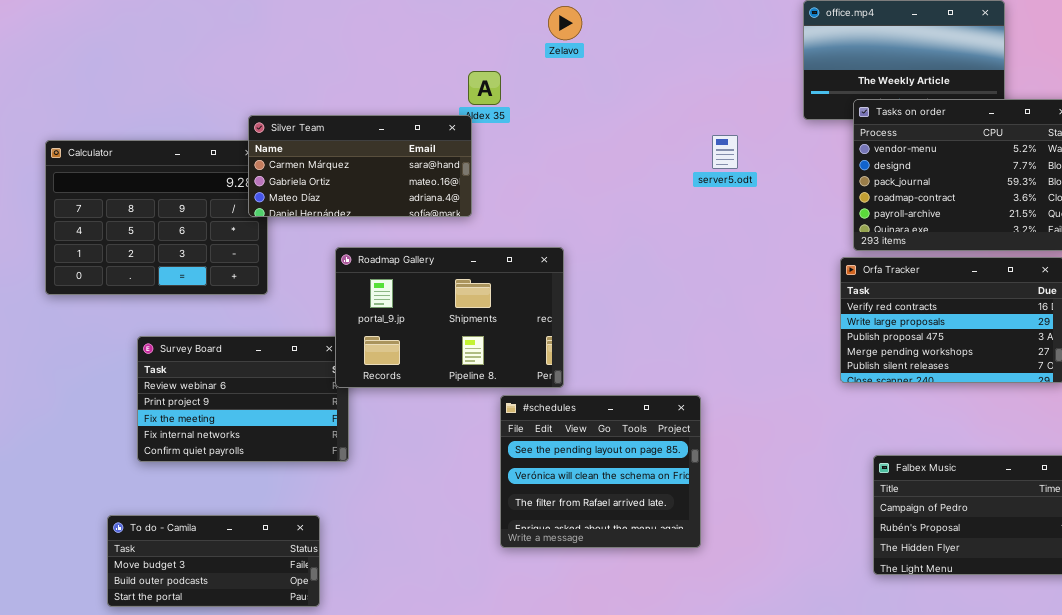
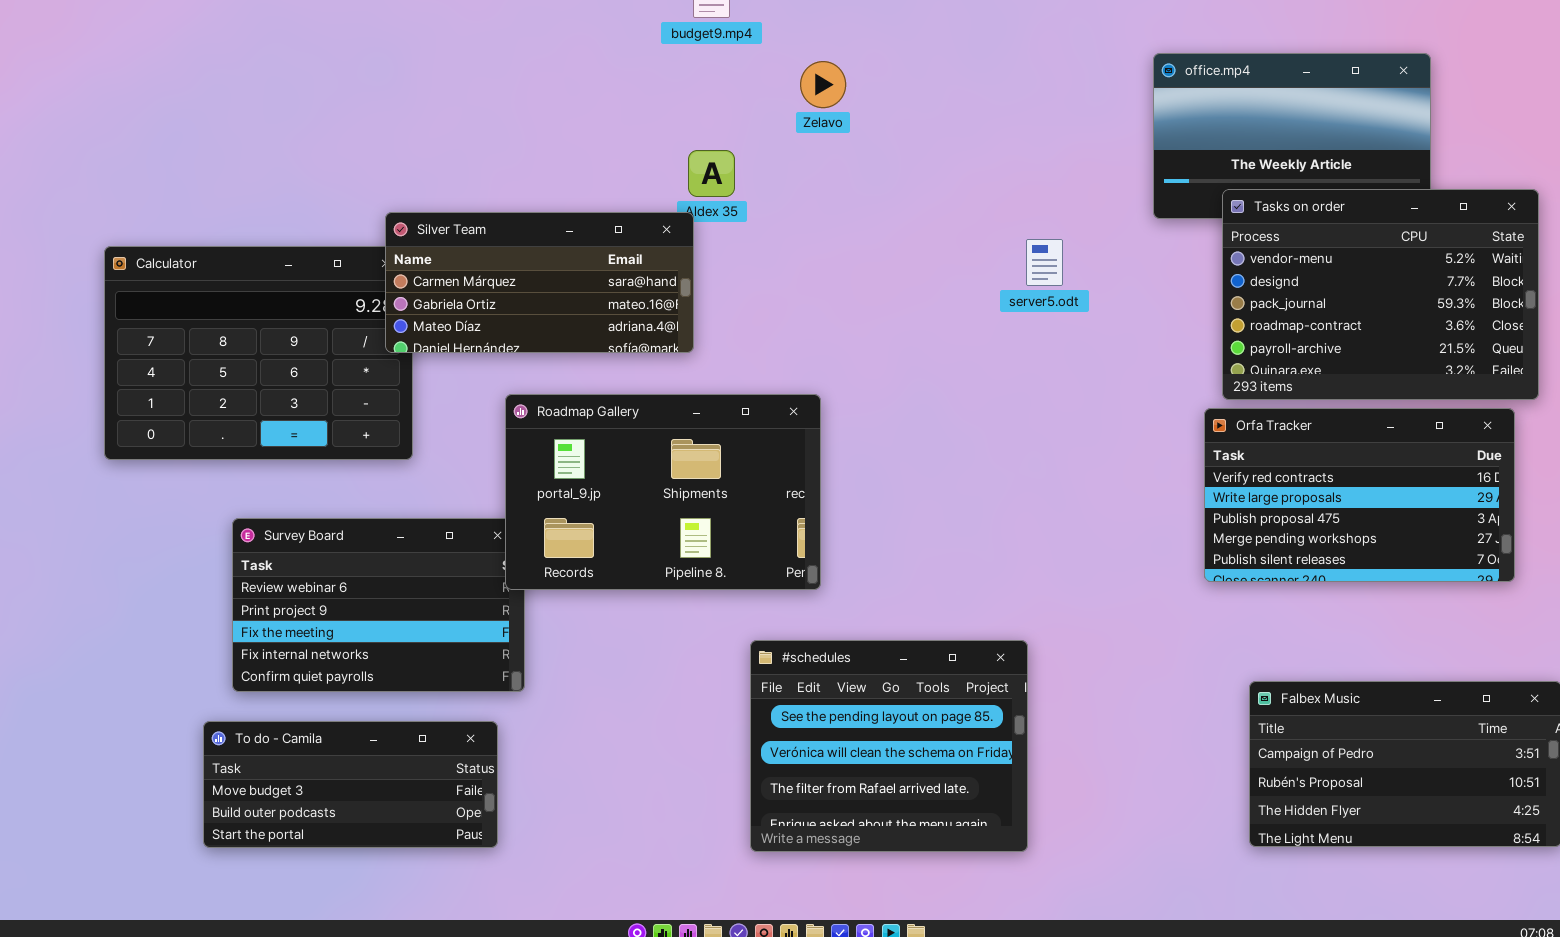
#schedules: [500,395,701,548] -> [750,640,1028,852], moved
To do - Camila: [107,515,320,607] -> [203,721,498,848], moved

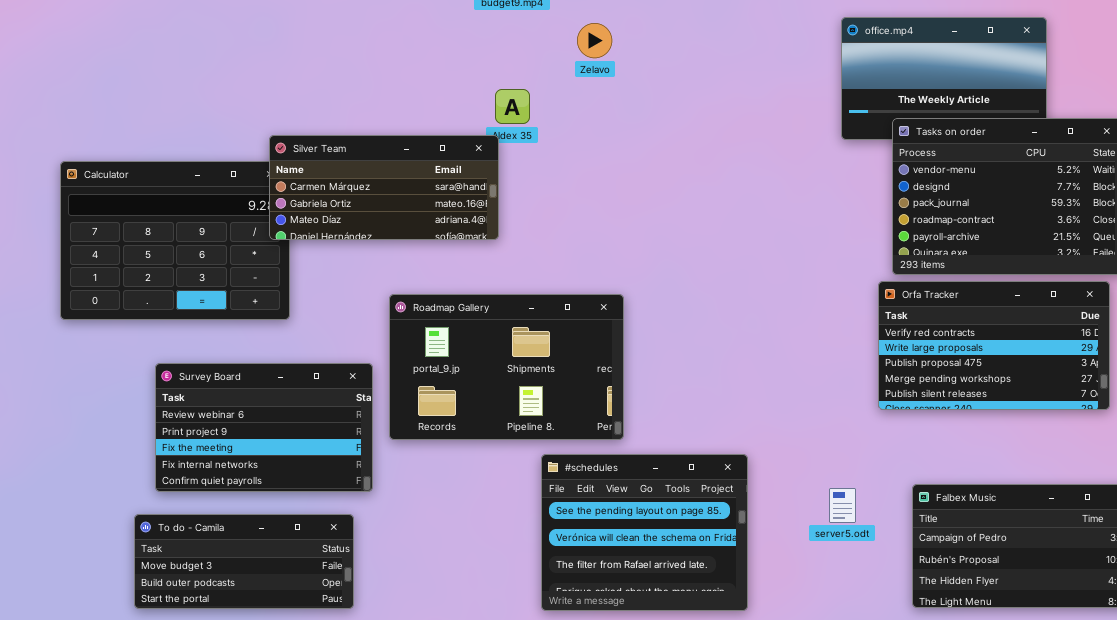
server5.odt: [1026,239,1063,286] -> [829,488,856,523], moved
Roadmap Gallery: [505,394,821,590] -> [389,294,624,440], moved

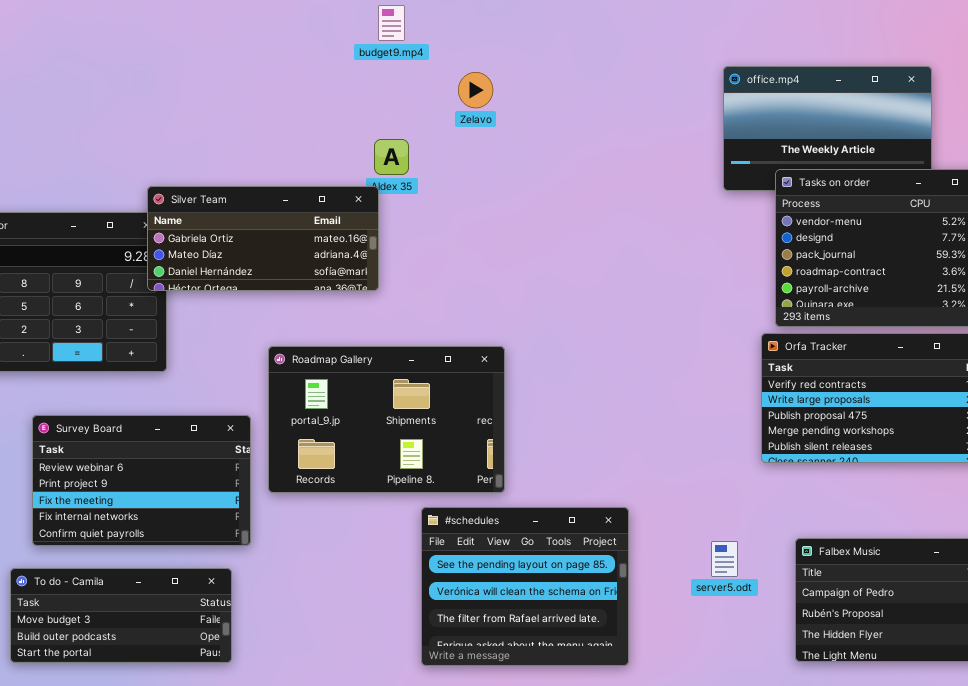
Silver Team: [269,135,499,240] -> [147,186,379,291], scrolled down 1 row

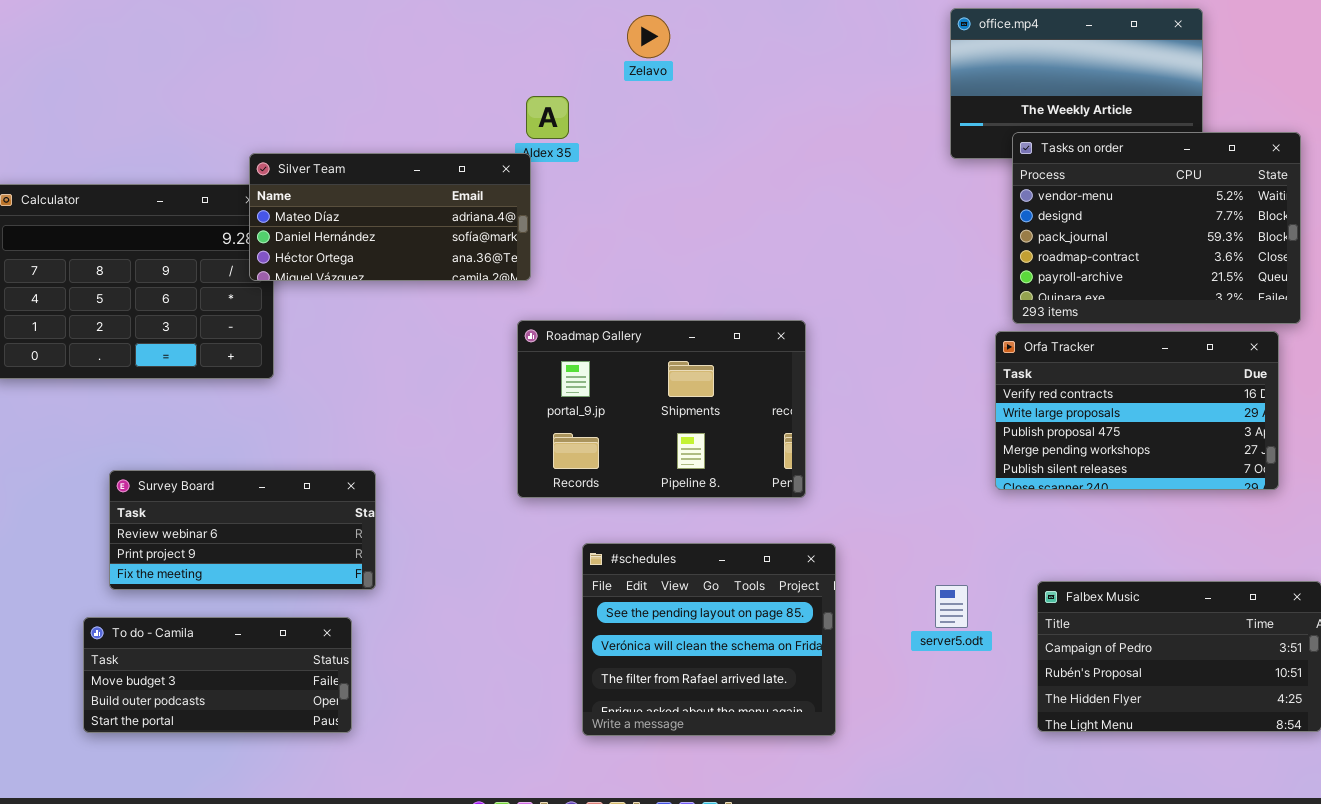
Silver Team: [147,186,379,291] -> [249,153,531,281], scrolled down 1 row
Roadmap Gallery: [268,346,505,493] -> [517,320,806,498], moved
Survey Board: [32,415,251,546] -> [109,470,376,590], resized

